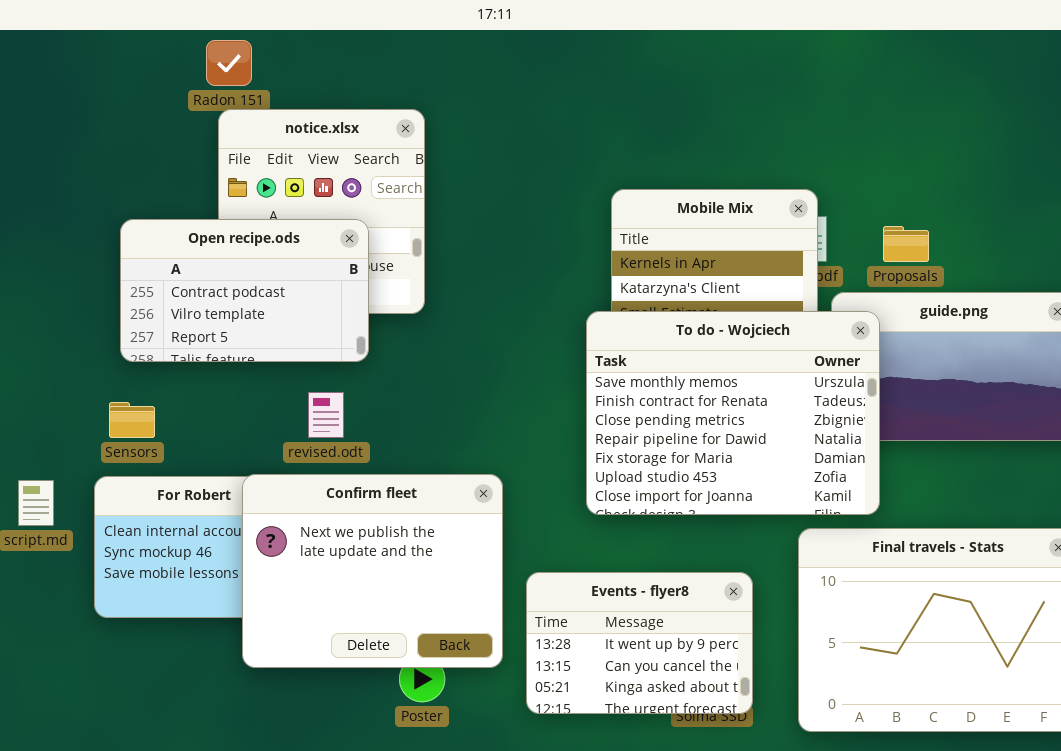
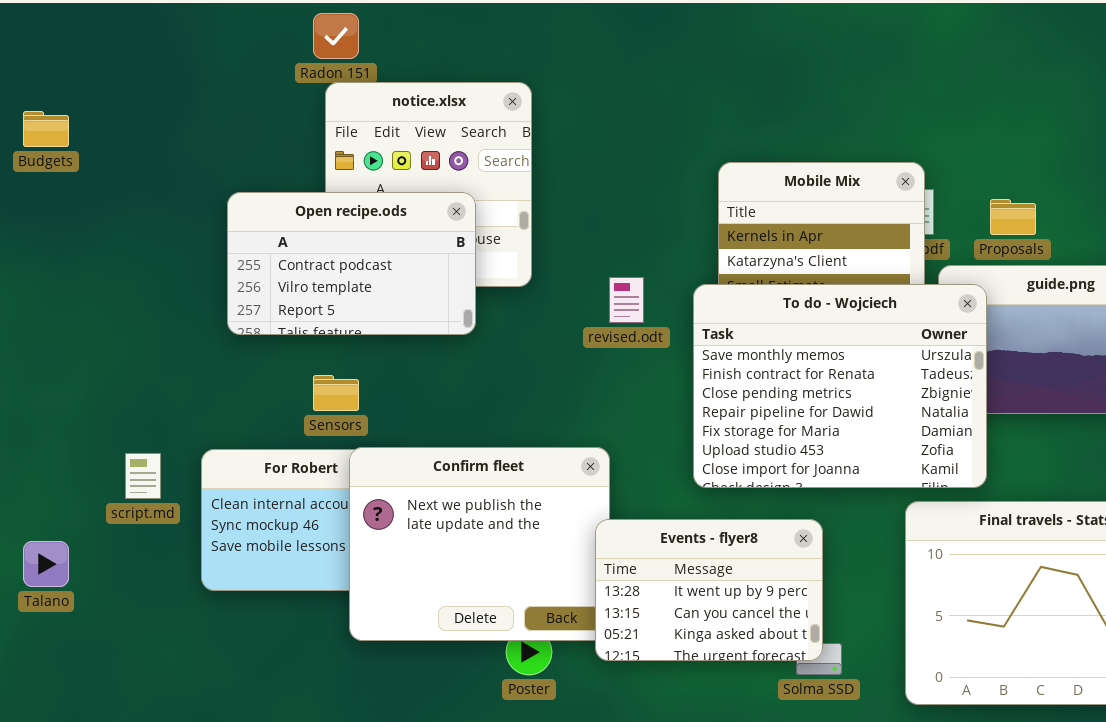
revised.odt: [308,392,344,438] -> [609,277,644,323], moved
Sensors: [109,402,155,438] -> [313,375,359,411], moved
Events - flyer8: [526,572,753,714] -> [595,519,823,661], moved

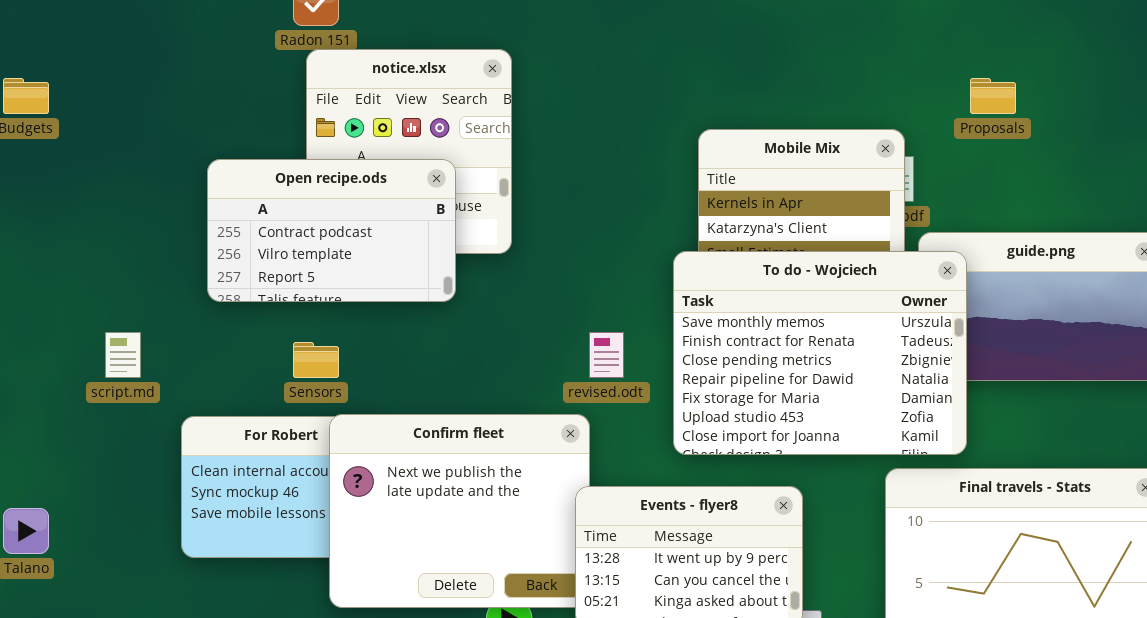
Proposals: [990,199,1036,235] -> [970,78,1016,114], moved
revised.odt: [609,277,644,323] -> [589,332,624,378], moved
script.md: [125,453,161,499] -> [105,332,141,378], moved

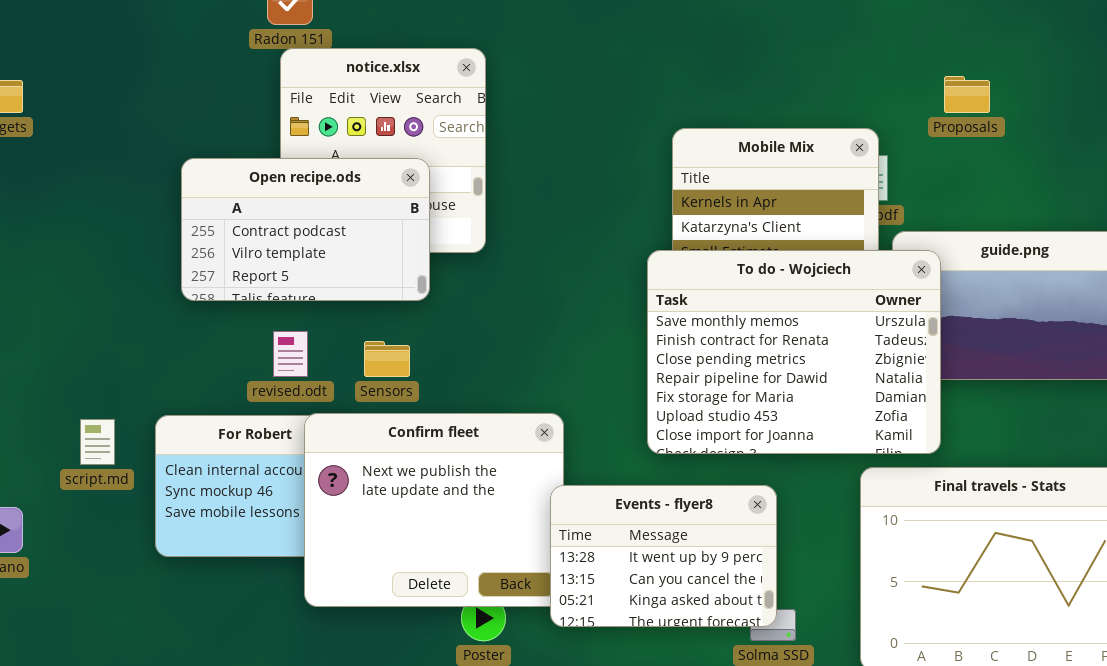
script.md: [105,332,141,378] -> [80,419,115,465], moved
revised.odt: [589,332,624,378] -> [273,331,308,377], moved
Sensors: [293,342,339,378] -> [364,341,410,377], moved

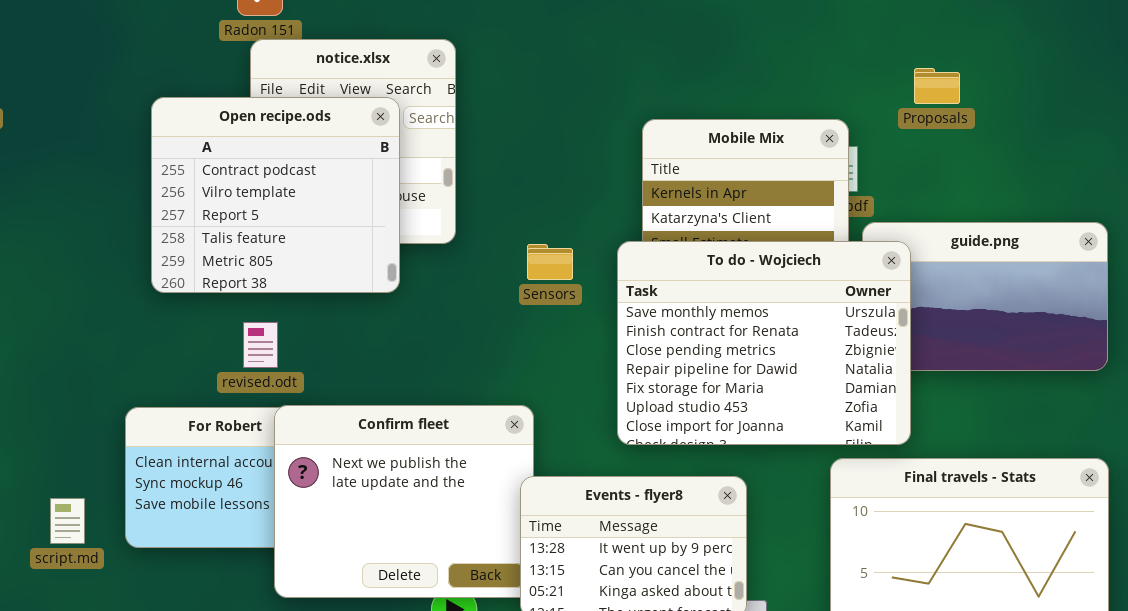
Open recipe.ods: [181,158,430,301] -> [151,97,400,293], resized
Sensors: [364,341,410,377] -> [527,244,573,280], moved
script.md: [80,419,115,465] -> [50,498,85,544], moved

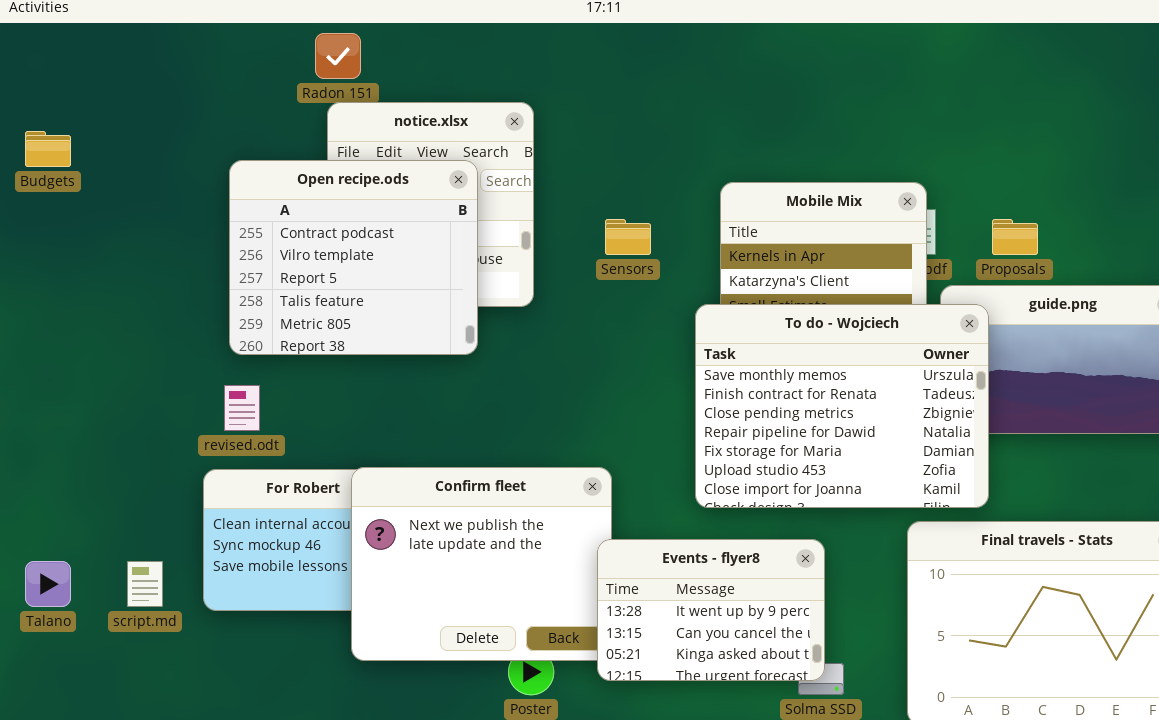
Proposals: [914,68,960,104] -> [992,219,1038,255], moved
Sensors: [527,244,573,280] -> [605,219,651,255], moved
revised.odt: [243,322,278,368] -> [224,385,260,431], moved

